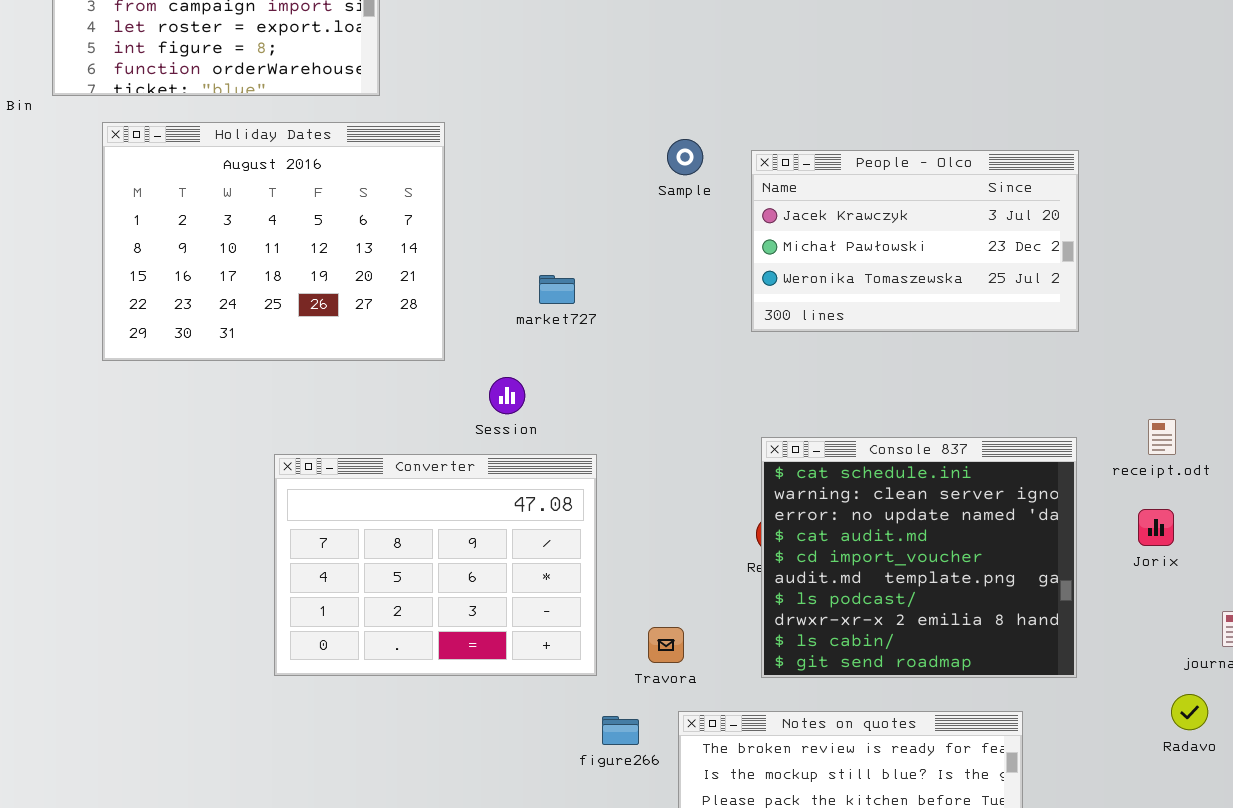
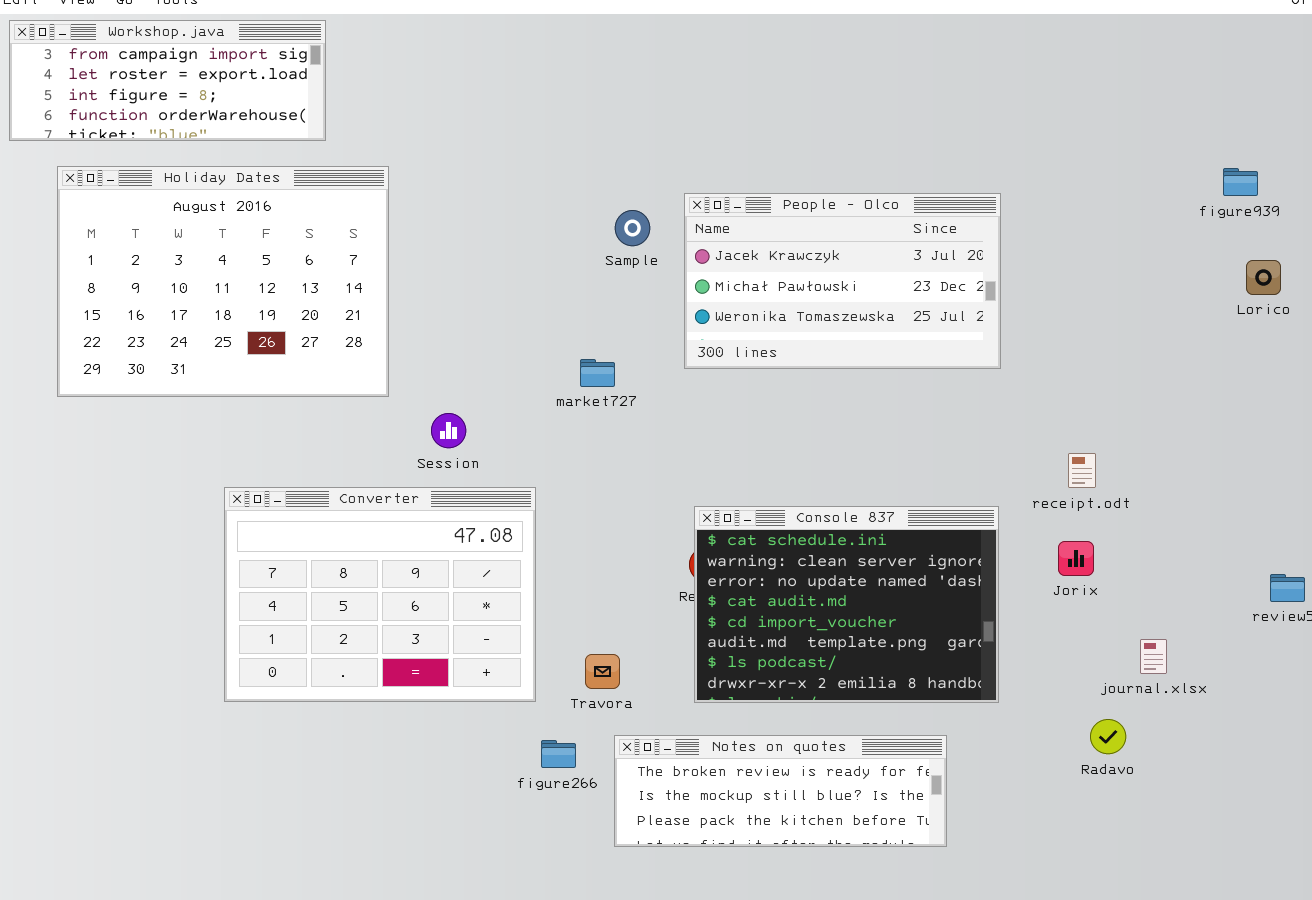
Sample: [667,139,703,175] -> [615,210,650,246], moved
market727: [539,275,575,304] -> [580,359,615,387], moved
Console 837: [761,437,1077,678] -> [694,506,999,703], resized

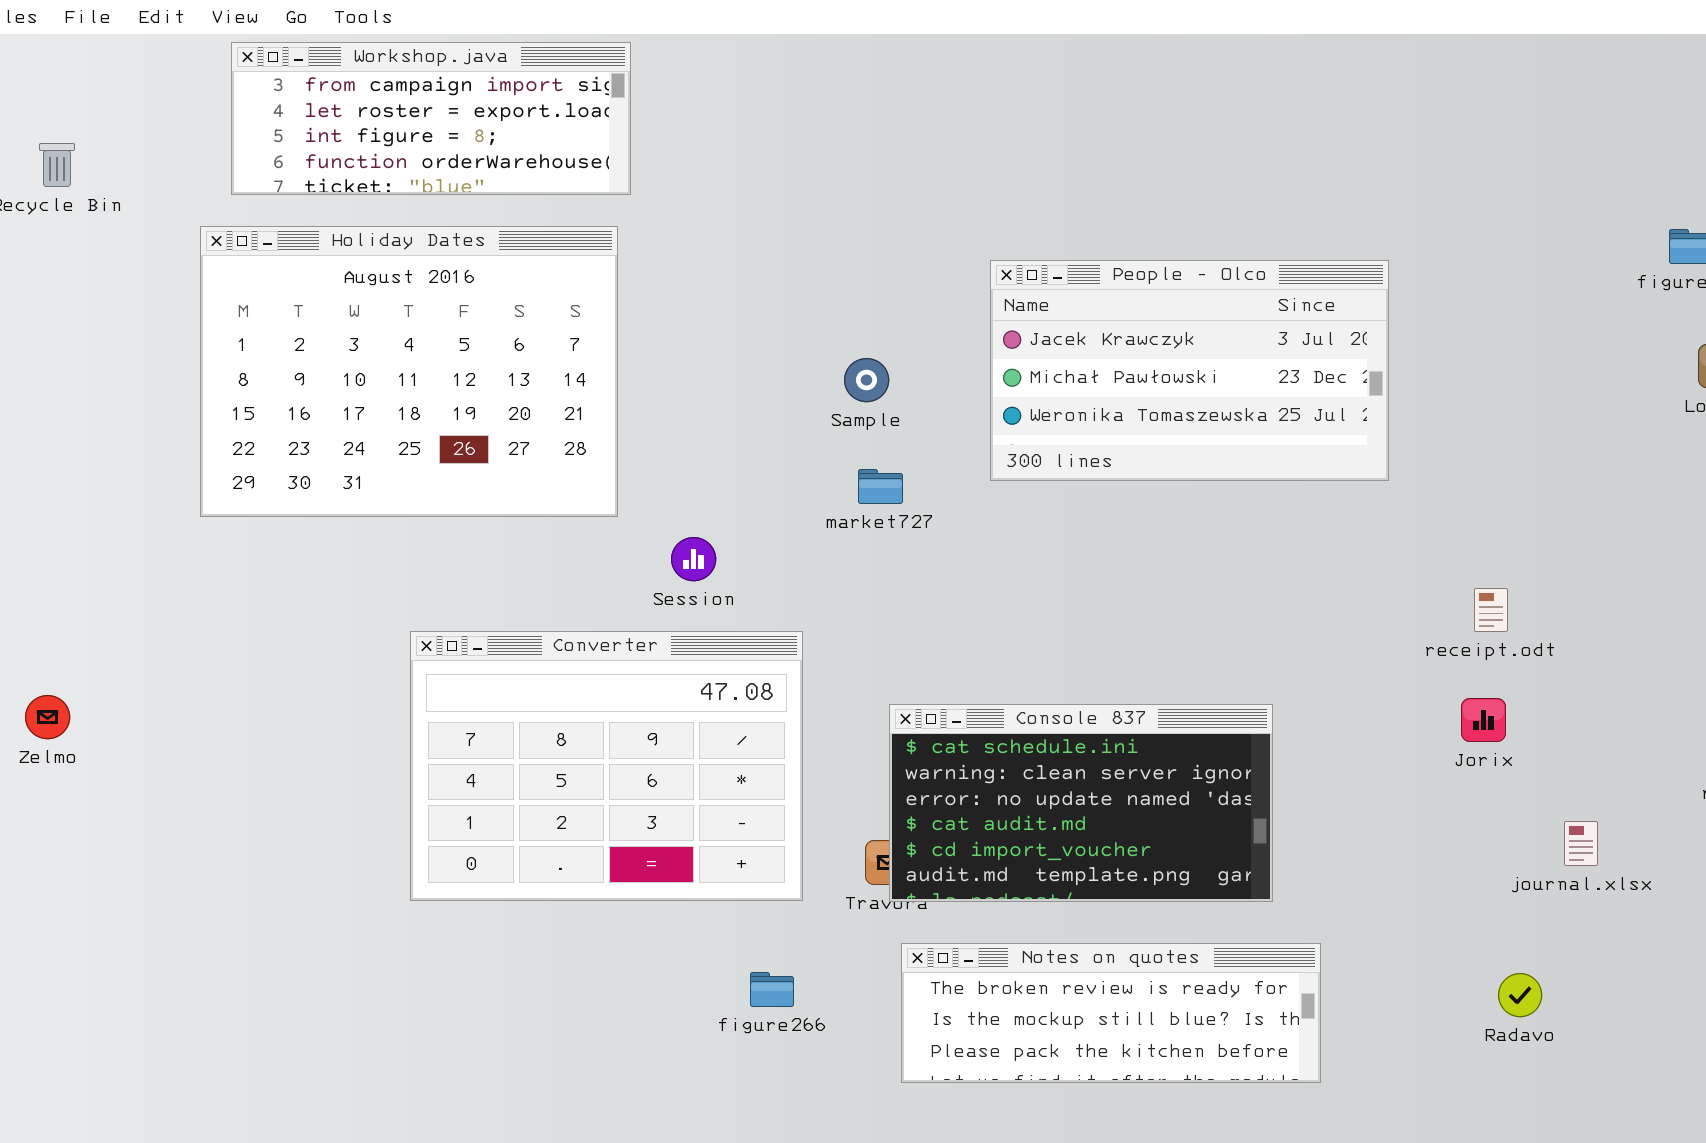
Workshop.java: [9,20,326,141] -> [231,42,631,195], moved
Sample: [615,210,650,246] -> [844,358,889,402], moved
Console 837: [694,506,999,703] -> [889,704,1273,902], moved, resized
Radavo: [1090,719,1126,754] -> [1498,973,1542,1017], moved
figure266: [541,740,576,768] -> [750,972,794,1007], moved

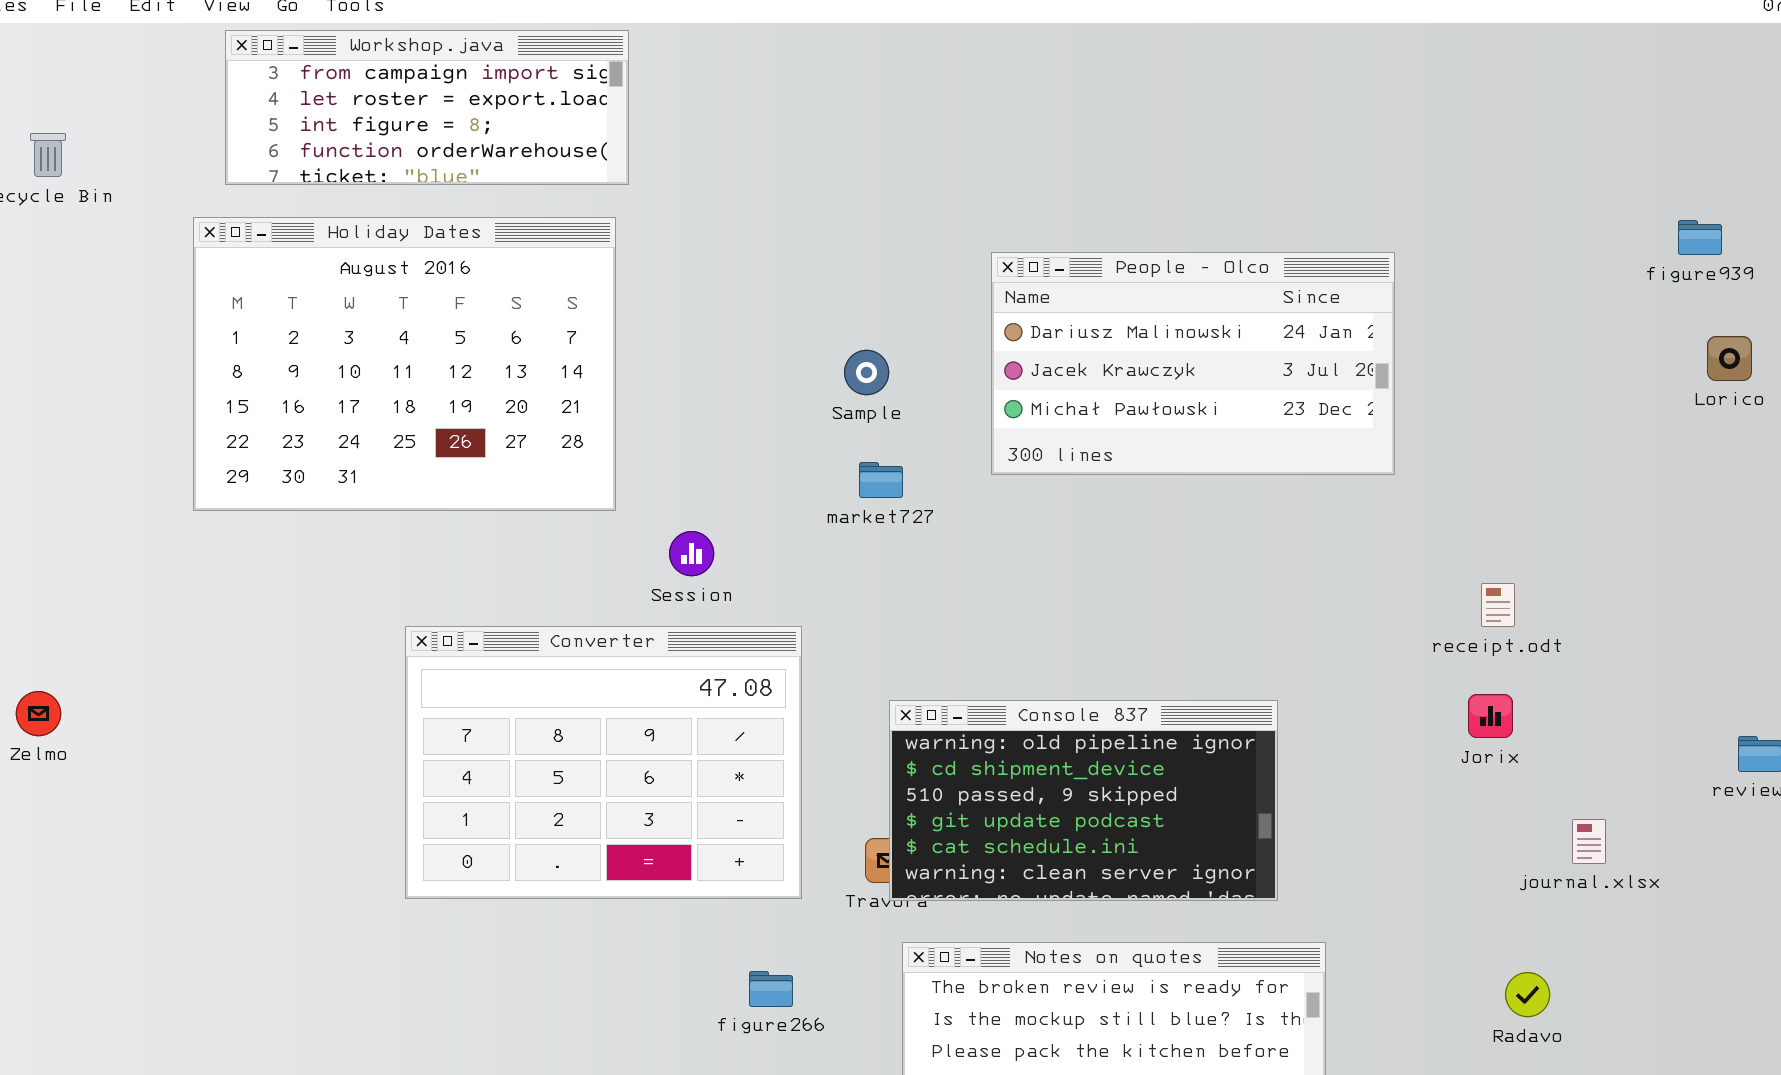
People - Olco: [990,260,1389,481] -> [991,252,1395,475], scrolled up 1 row
Console 837: [889,704,1273,902] -> [889,700,1278,901], scrolled up 4 rows

